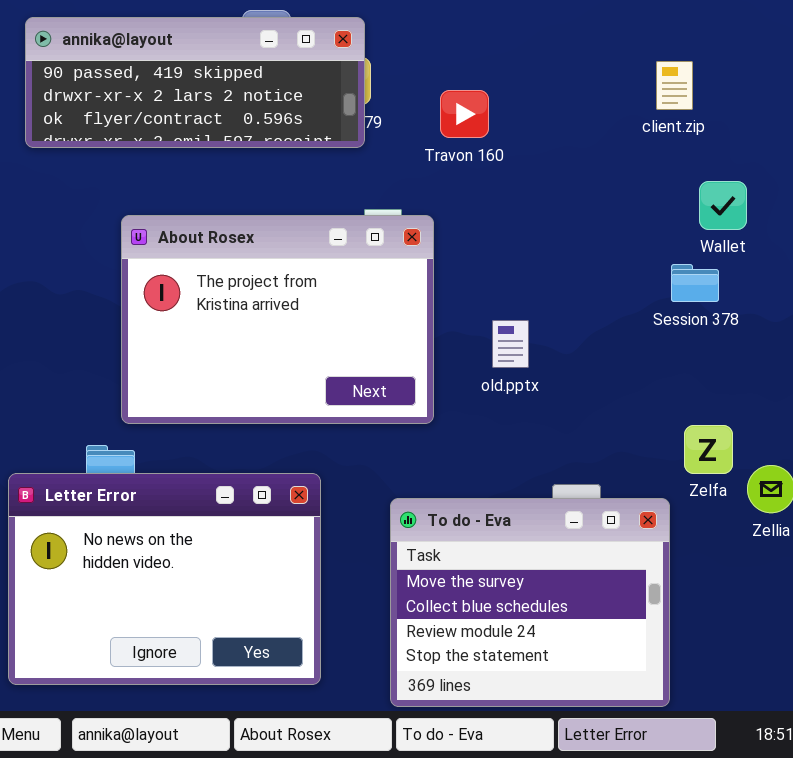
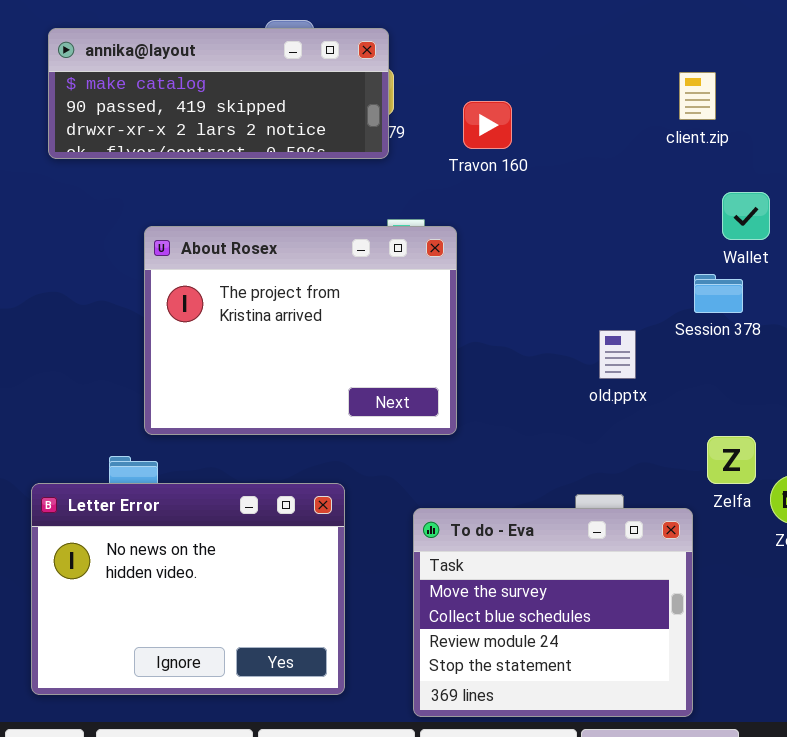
annika@layout: [25,17,365,148] -> [48,28,389,159], scrolled up 1 row
old.pptx: [492,320,529,368] -> [599,330,636,379], moved

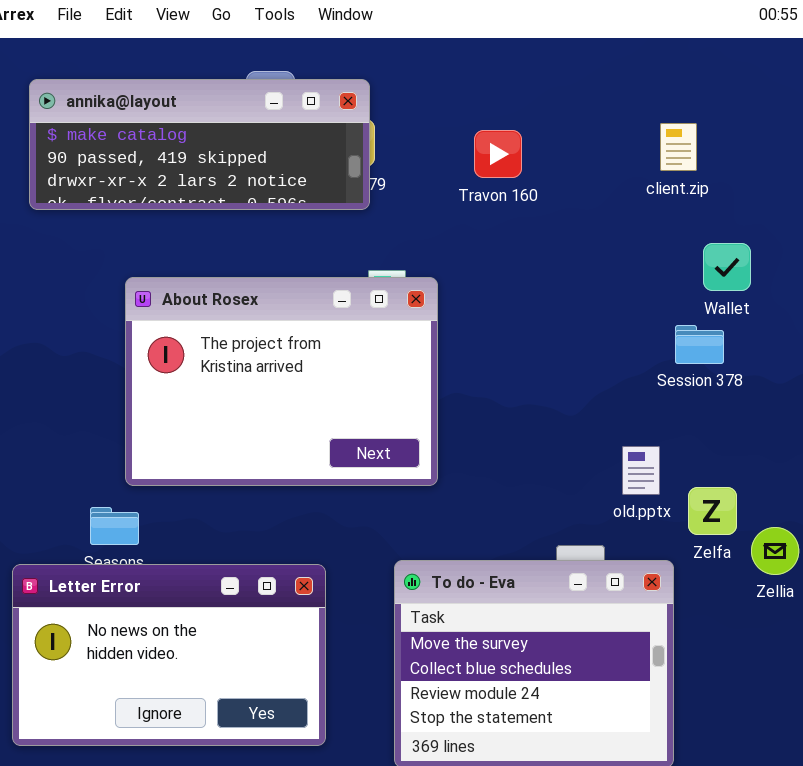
Travon 160: [463,101,512,149] -> [474,130,522,178], moved
old.pptx: [599,330,636,379] -> [622,446,660,495], moved
Letter Error: [31,483,345,695] -> [12,564,326,746], resized

